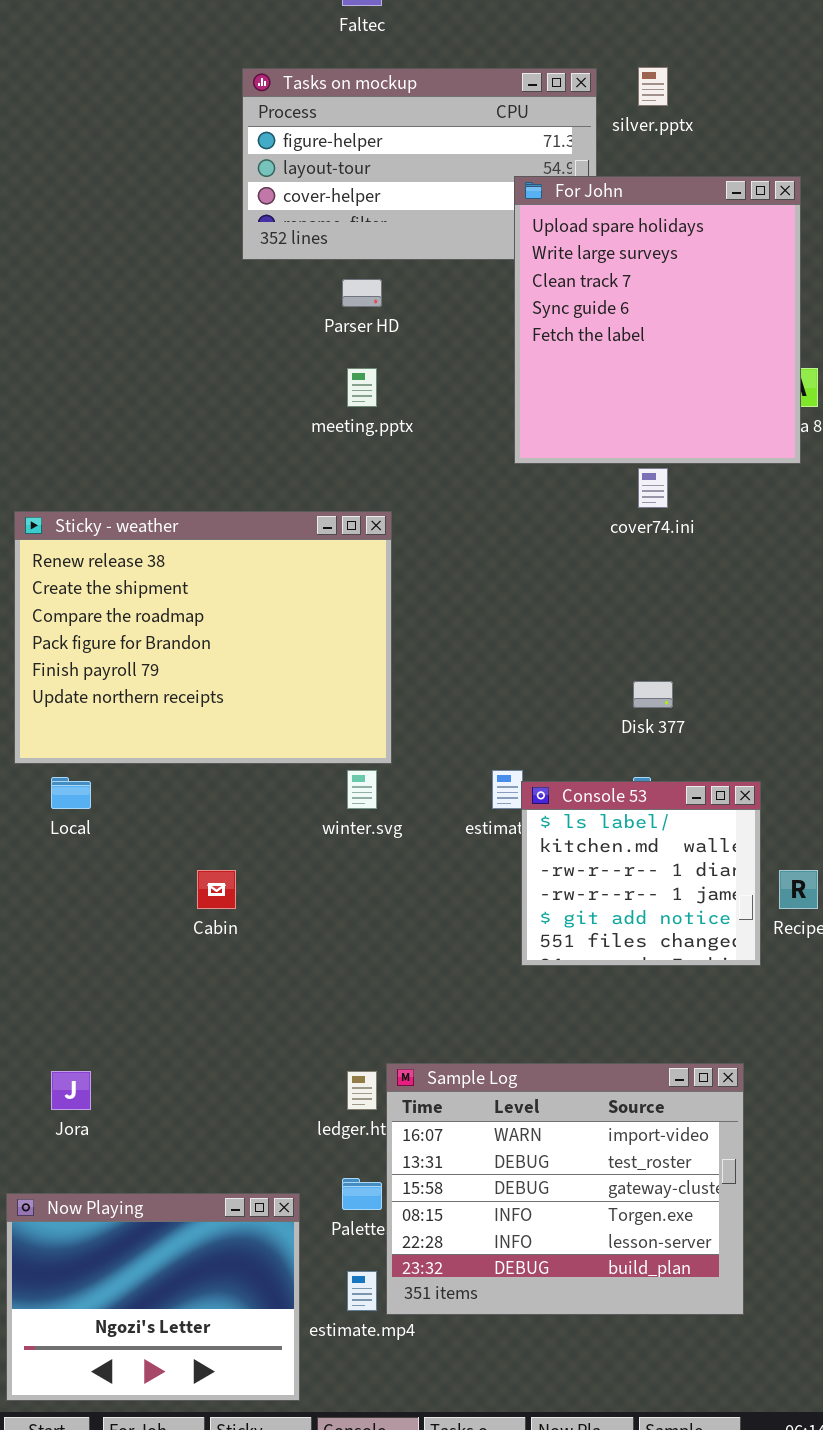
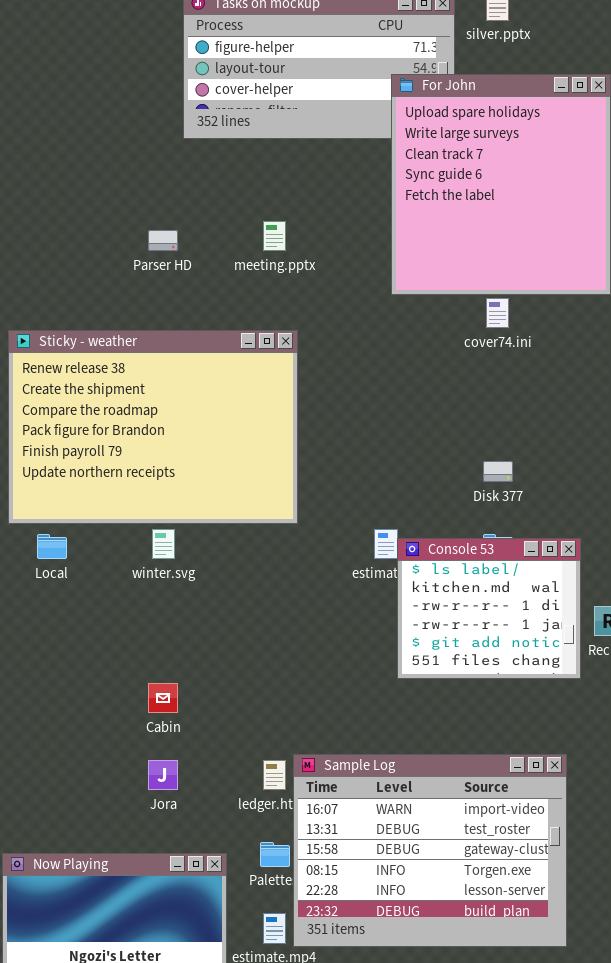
Parser HD: [342,279,382,307] -> [148,230,178,251], moved
winter.svg: [347,770,377,809] -> [152,529,175,559], moved
Cabin: [197,870,236,909] -> [148,683,178,713], moved
Jora: [51,1071,91,1110] -> [148,760,178,790], moved

